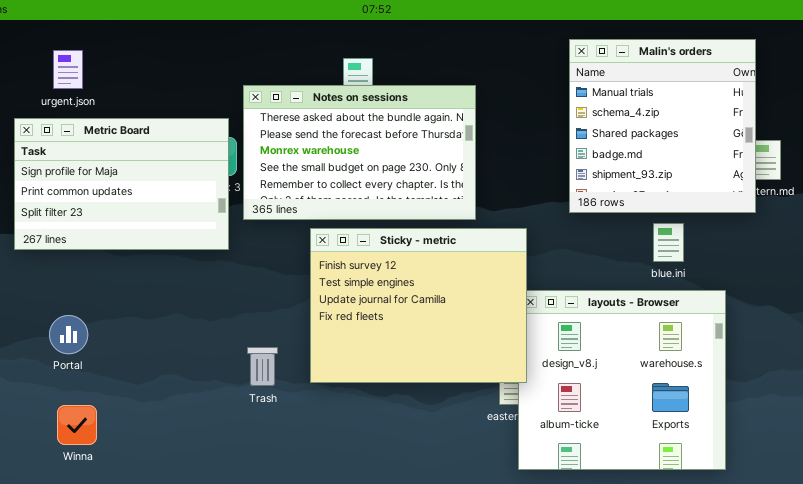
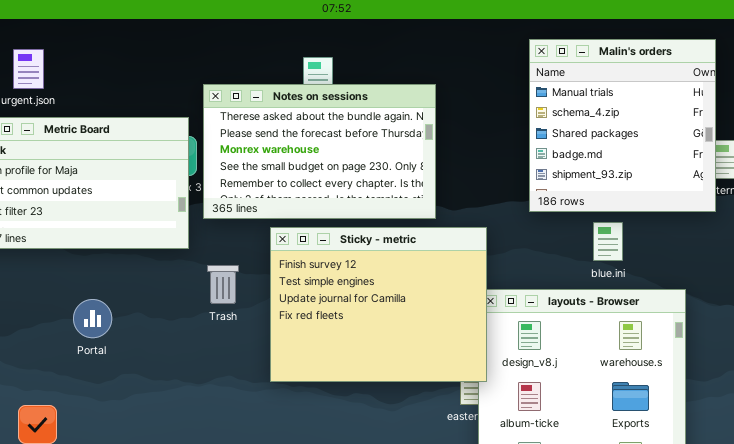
blue.ini: [653,223,684,262] -> [593,222,623,261], moved
Portal: [49,315,88,354] -> [73,299,112,338], moved
Trash: [247,347,278,386] -> [207,265,239,304], moved

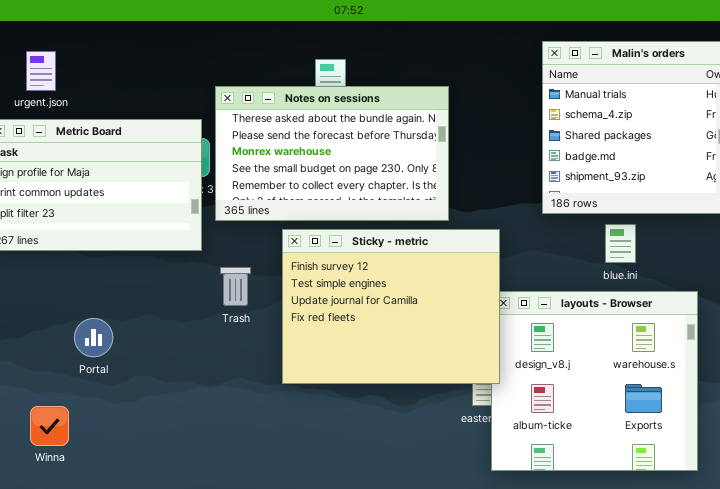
Portal: [73,299,112,338] -> [74,318,113,357], moved

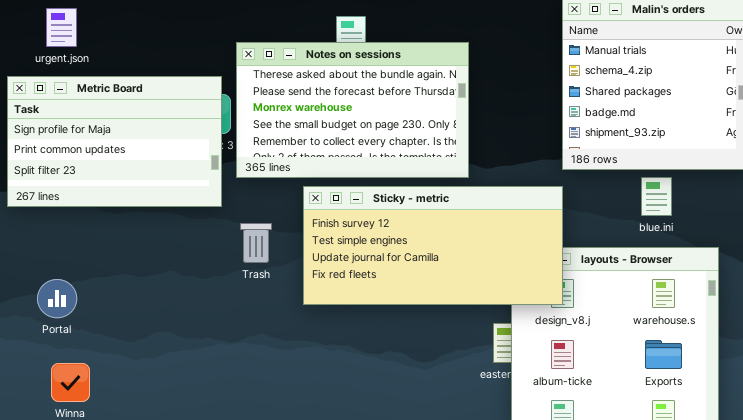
blue.ini: [605,224,636,263] -> [641,177,672,216], moved
Sticky - metric: [282,229,500,384] -> [303,186,563,305], resized
Portal: [74,318,113,357] -> [37,279,77,318], moved

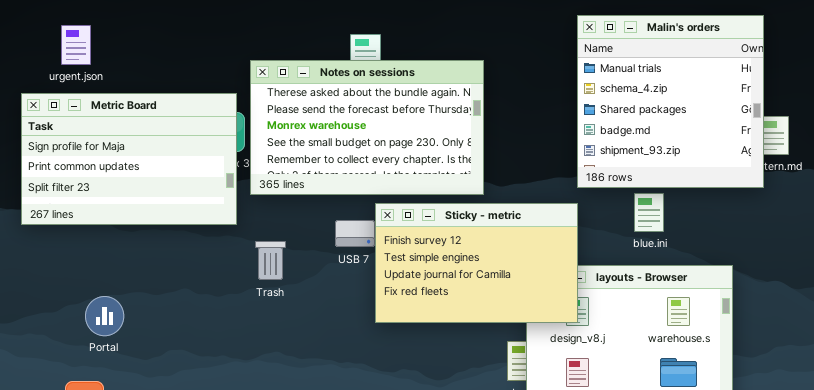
blue.ini: [641,177,672,216] -> [634,193,664,232], moved
Sticky - metric: [303,186,563,305] -> [375,203,578,323], resized
Portal: [37,279,77,318] -> [85,296,124,336], moved

